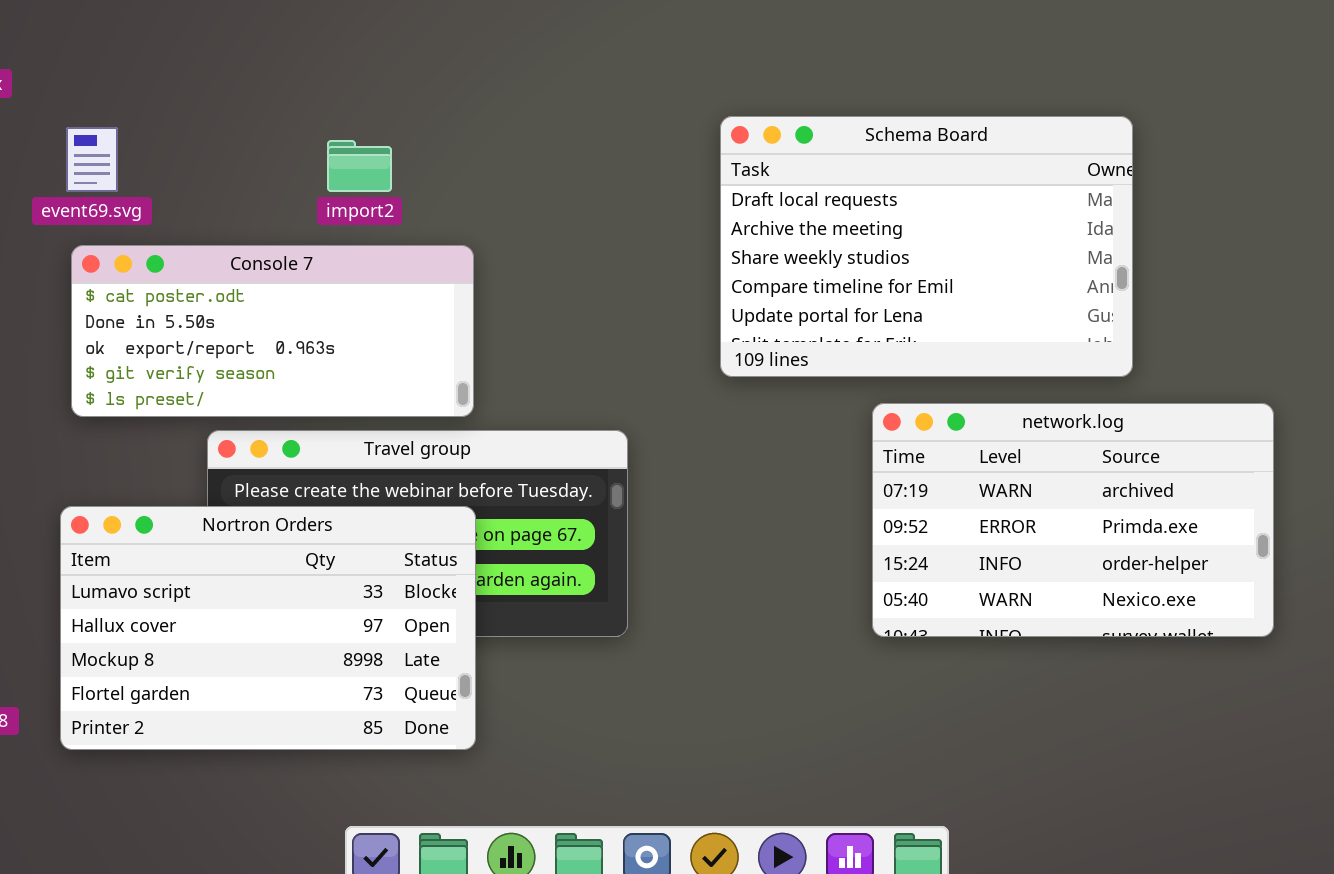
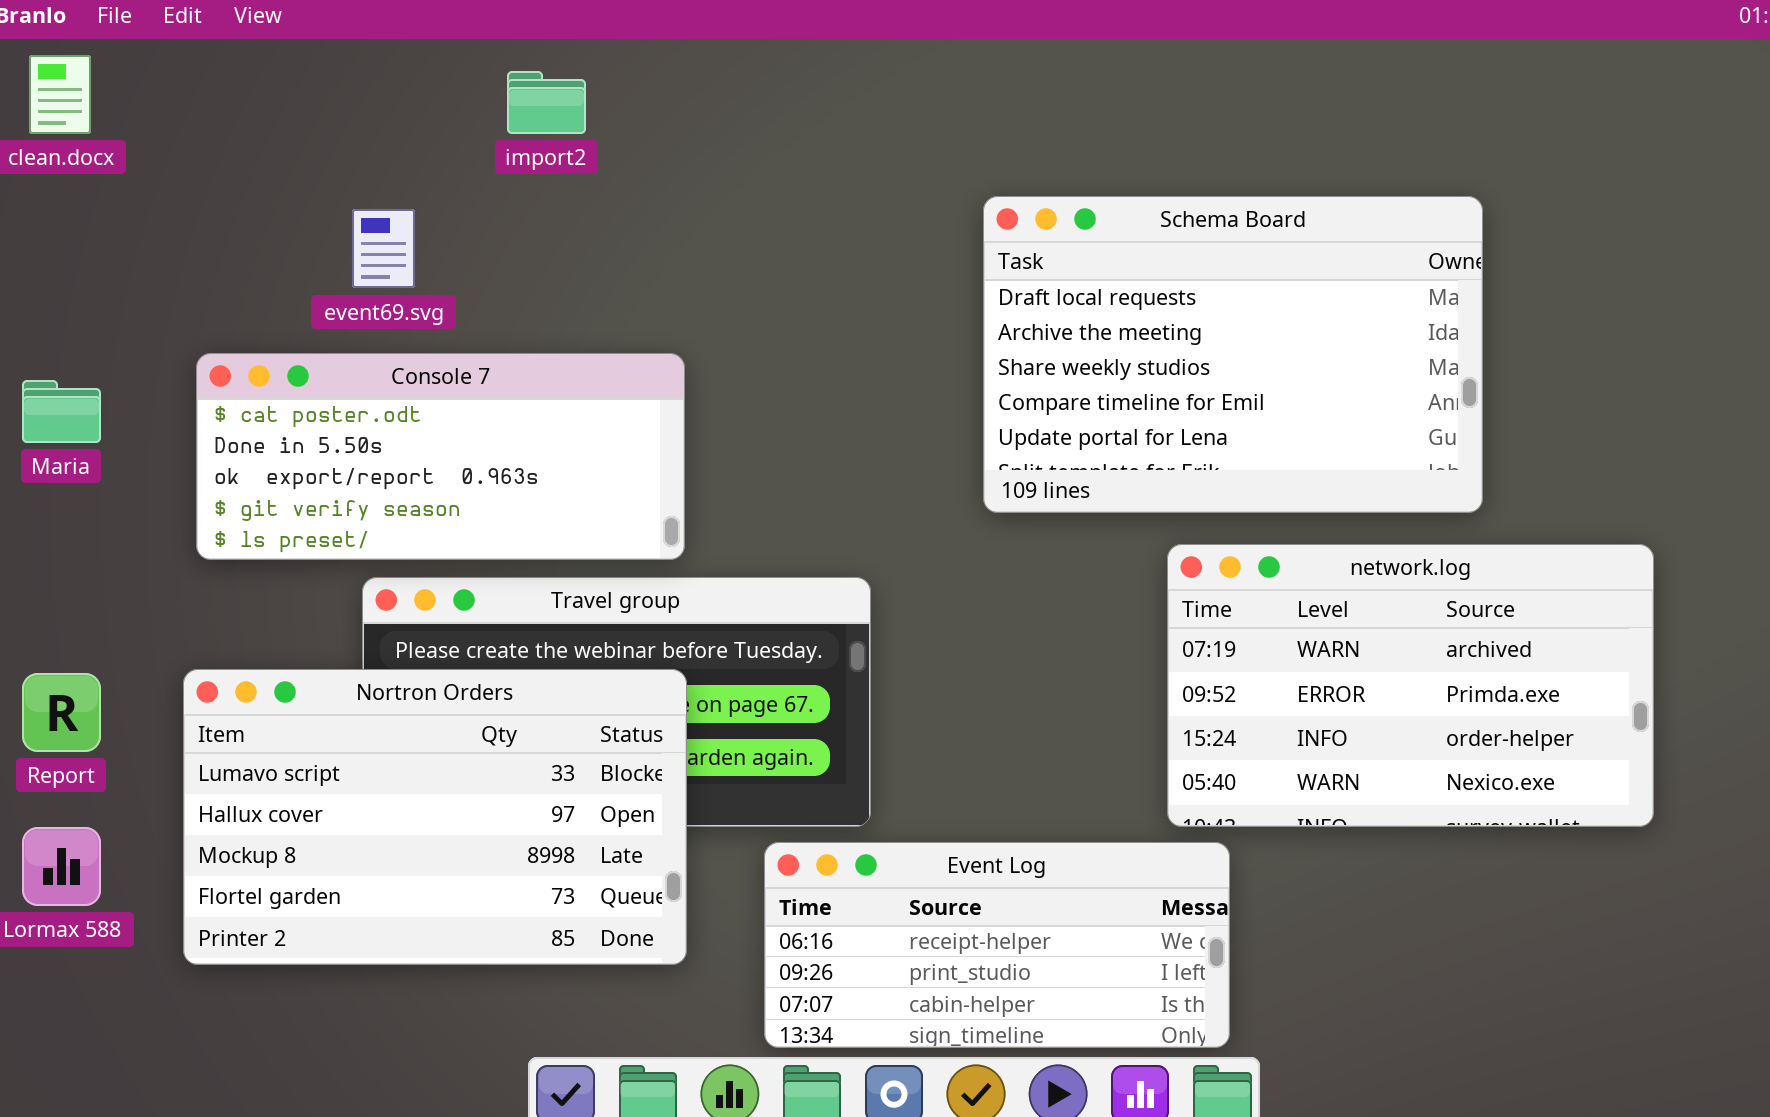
event69.svg: [66,127,118,192] -> [352,209,415,288], moved
import2: [327,140,392,192] -> [507,71,586,134], moved
Event Log: none -> [764,842,1230,1048], opened

